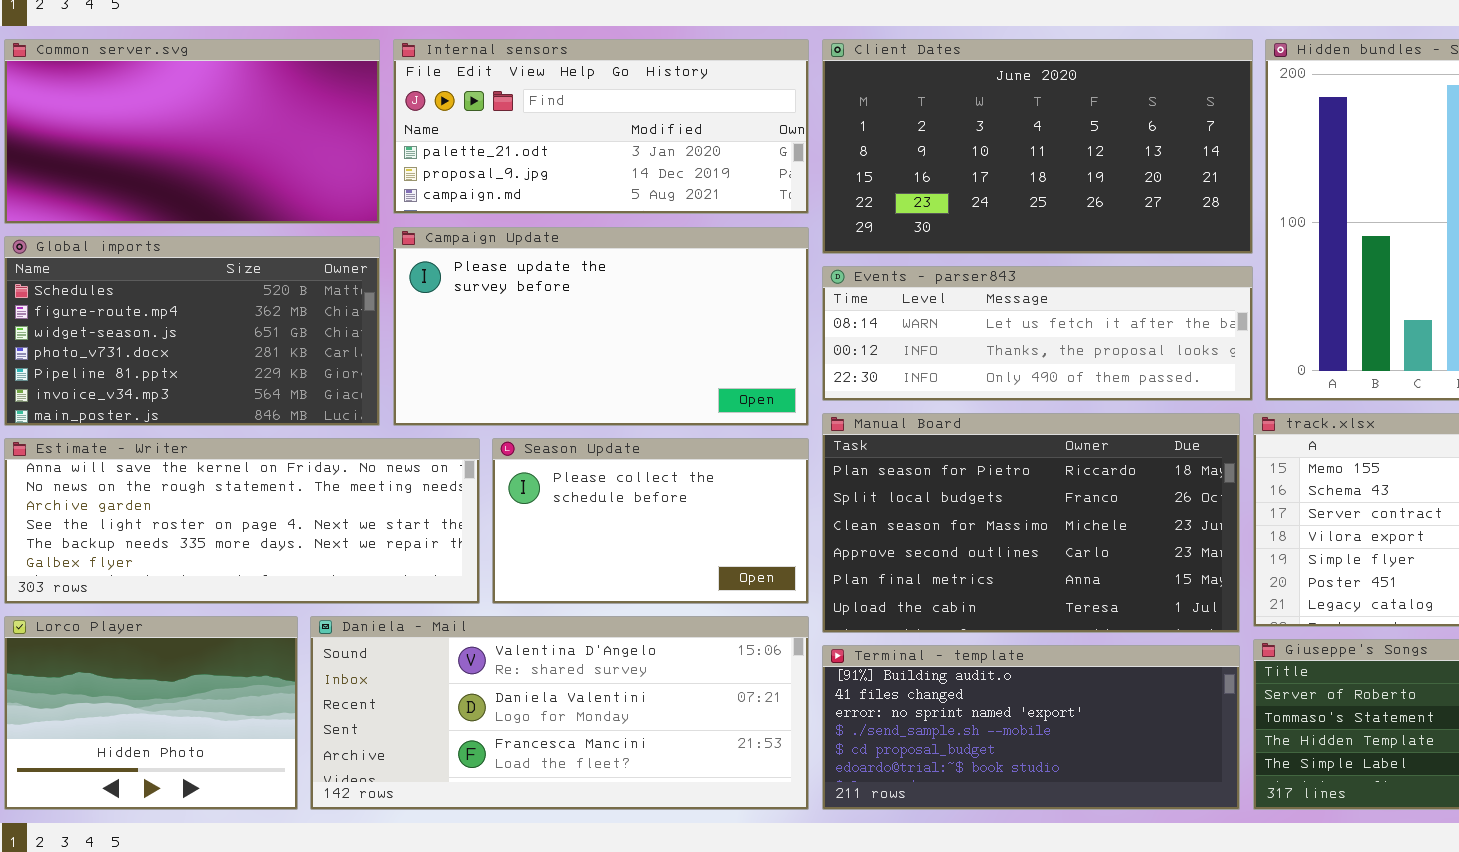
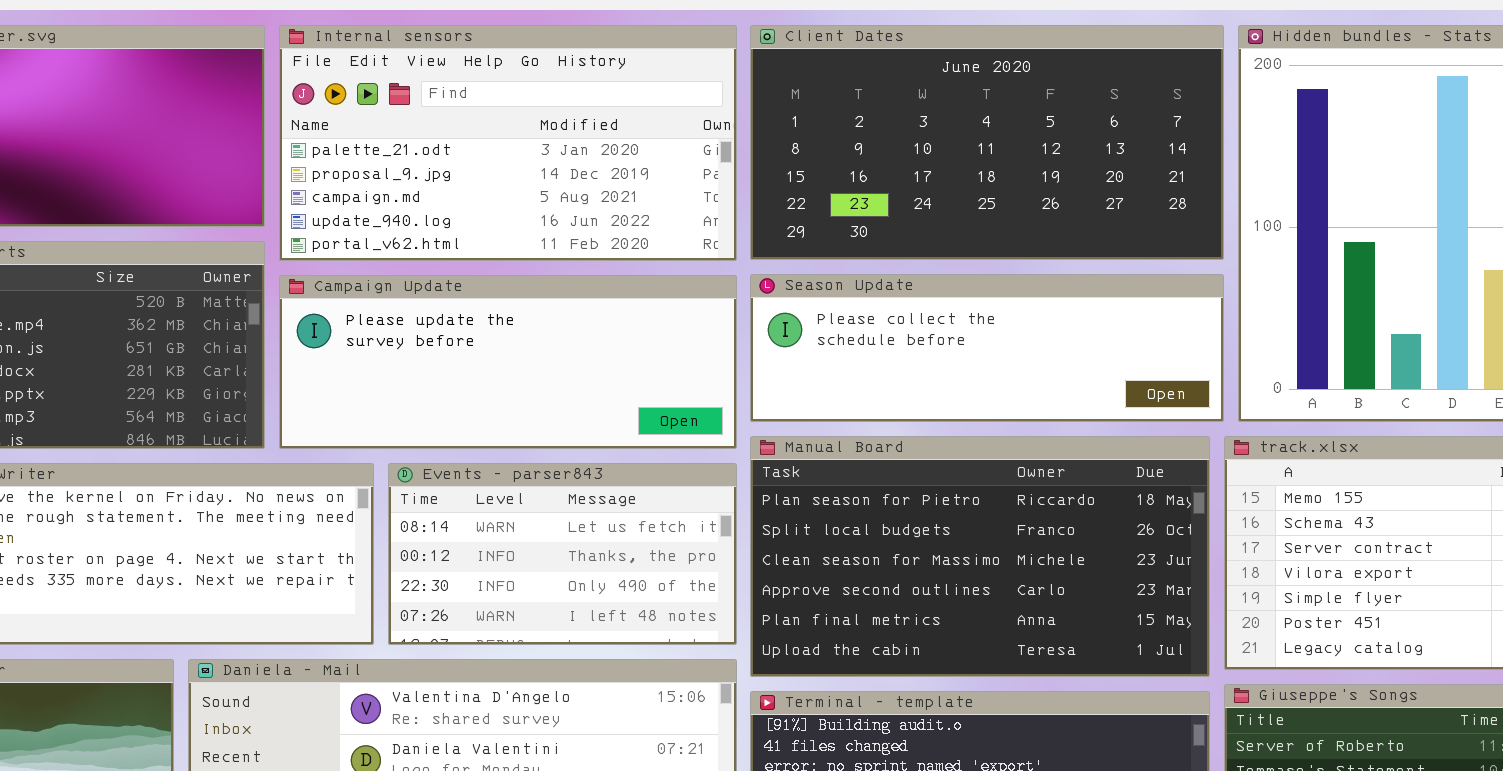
Internal sensors: [393,39,809,214] -> [279,25,737,261], resized
Campaign Update: [393,227,809,426] -> [279,275,737,449], resized
Events - parser843: [822,266,1253,401] -> [388,463,737,645], moved, resized
Season Update: [492,438,809,604] -> [750,274,1224,422], moved, resized

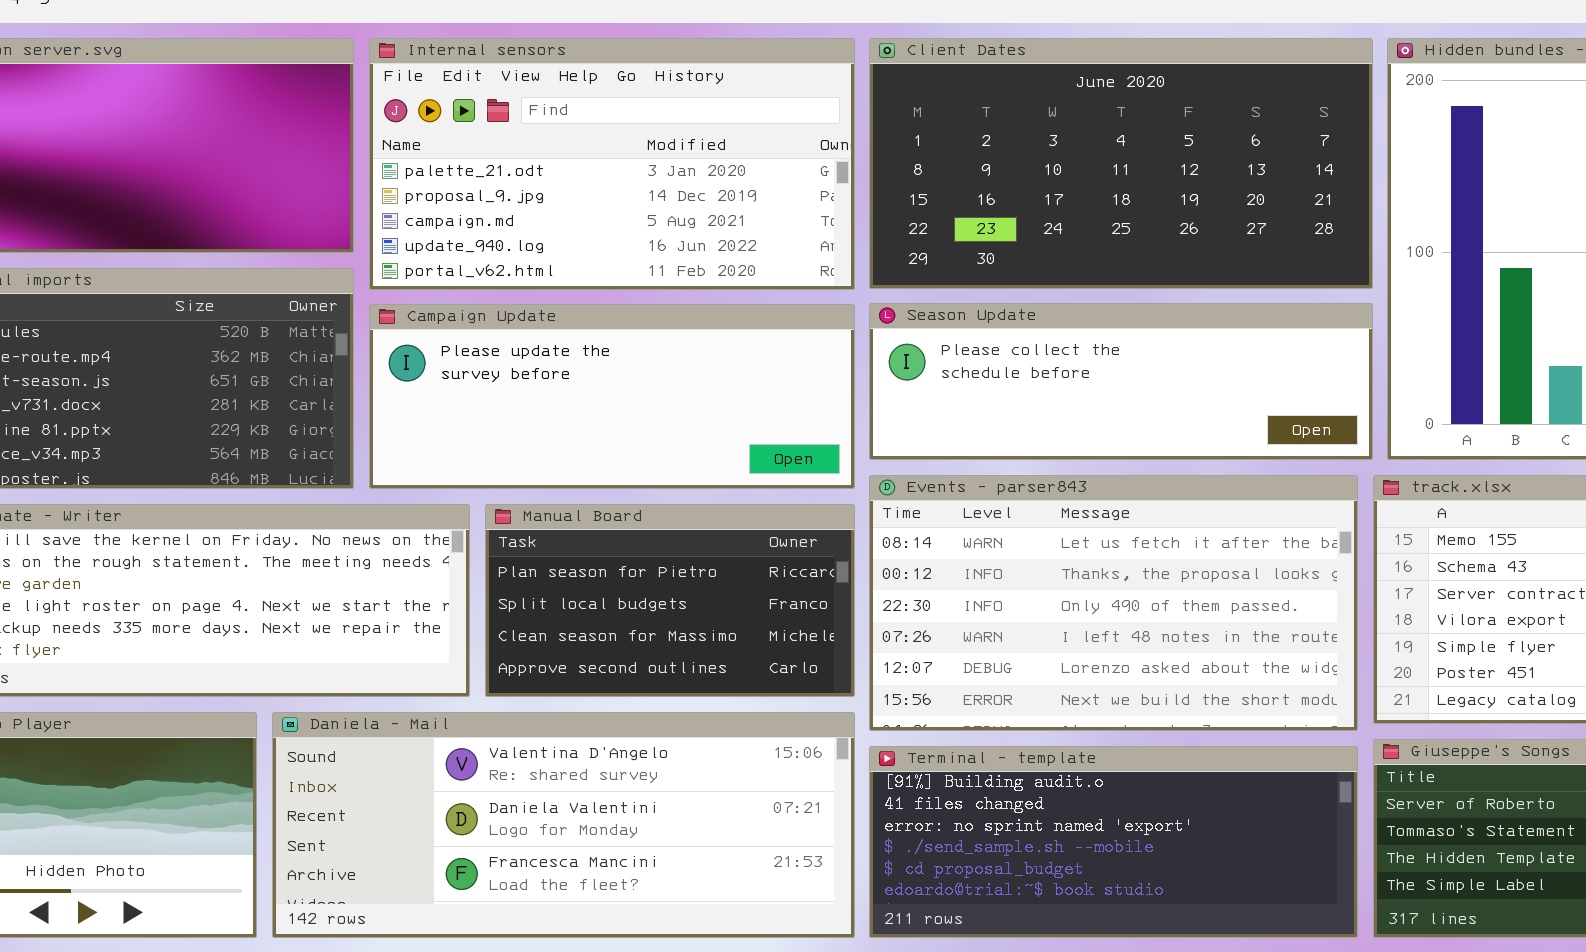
Manual Board: [750,436,1210,677] -> [485,504,855,697], moved, resized
Events - parser843: [388,463,737,645] -> [869,475,1358,731], moved, resized

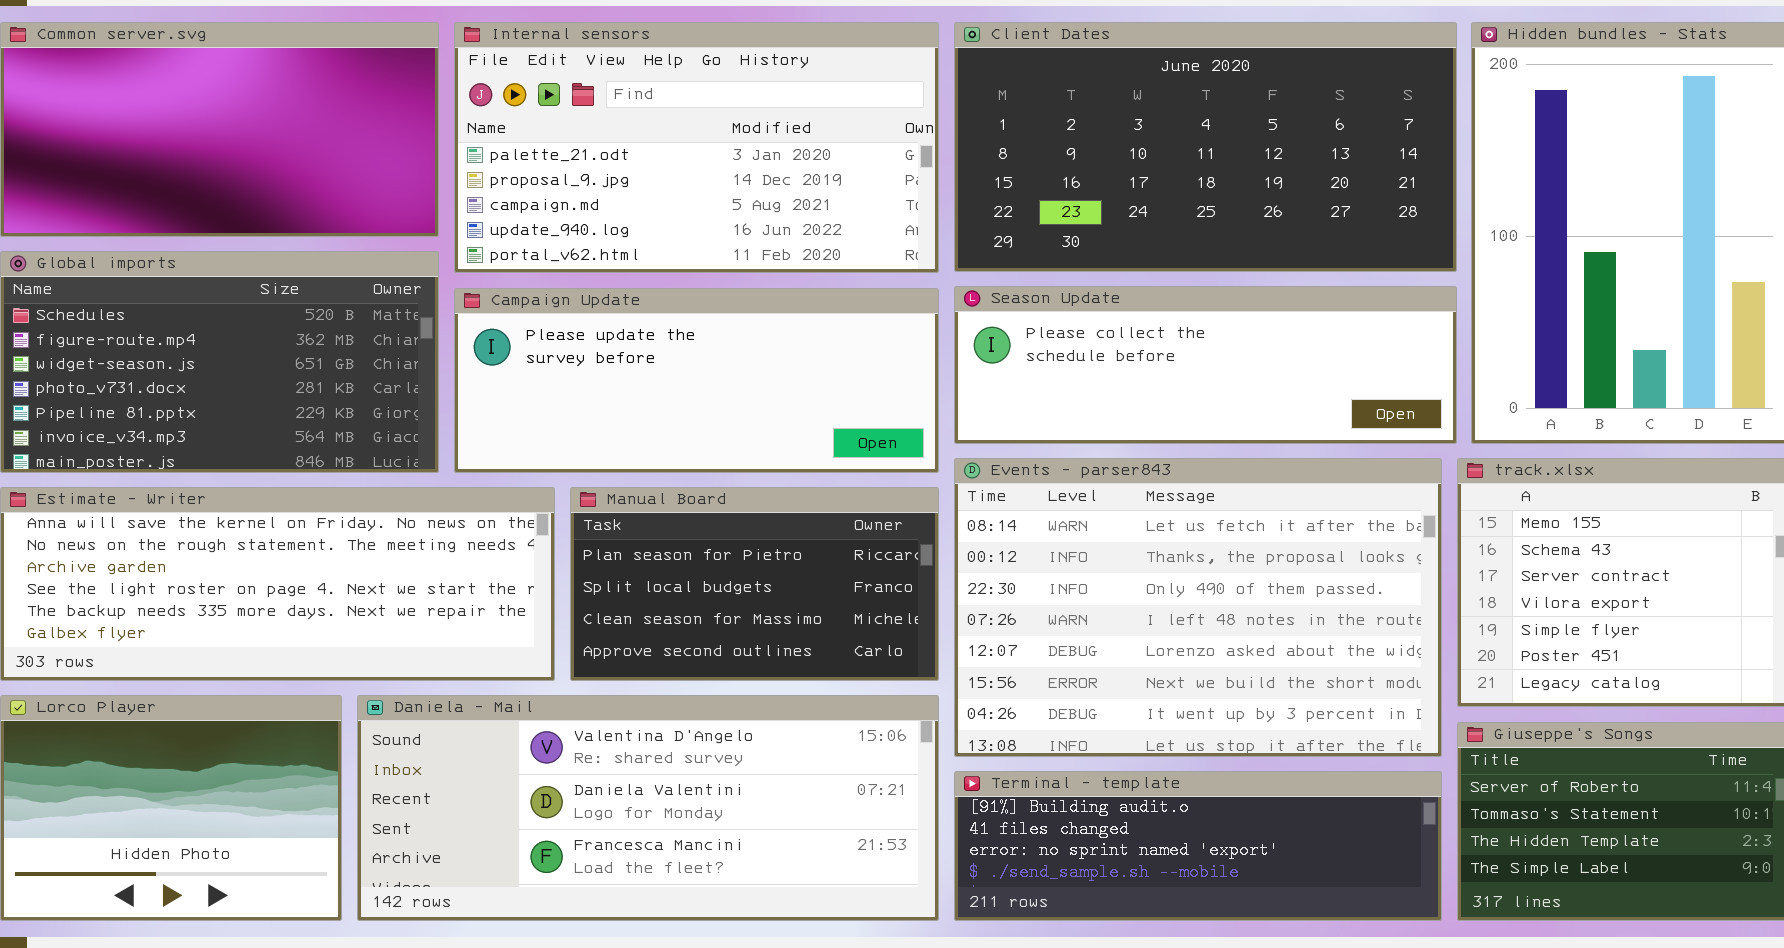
Events - parser843: [869,475,1358,731] -> [954,458,1442,757], resized
Terminal - template: [869,746,1358,938] -> [954,771,1442,921], resized

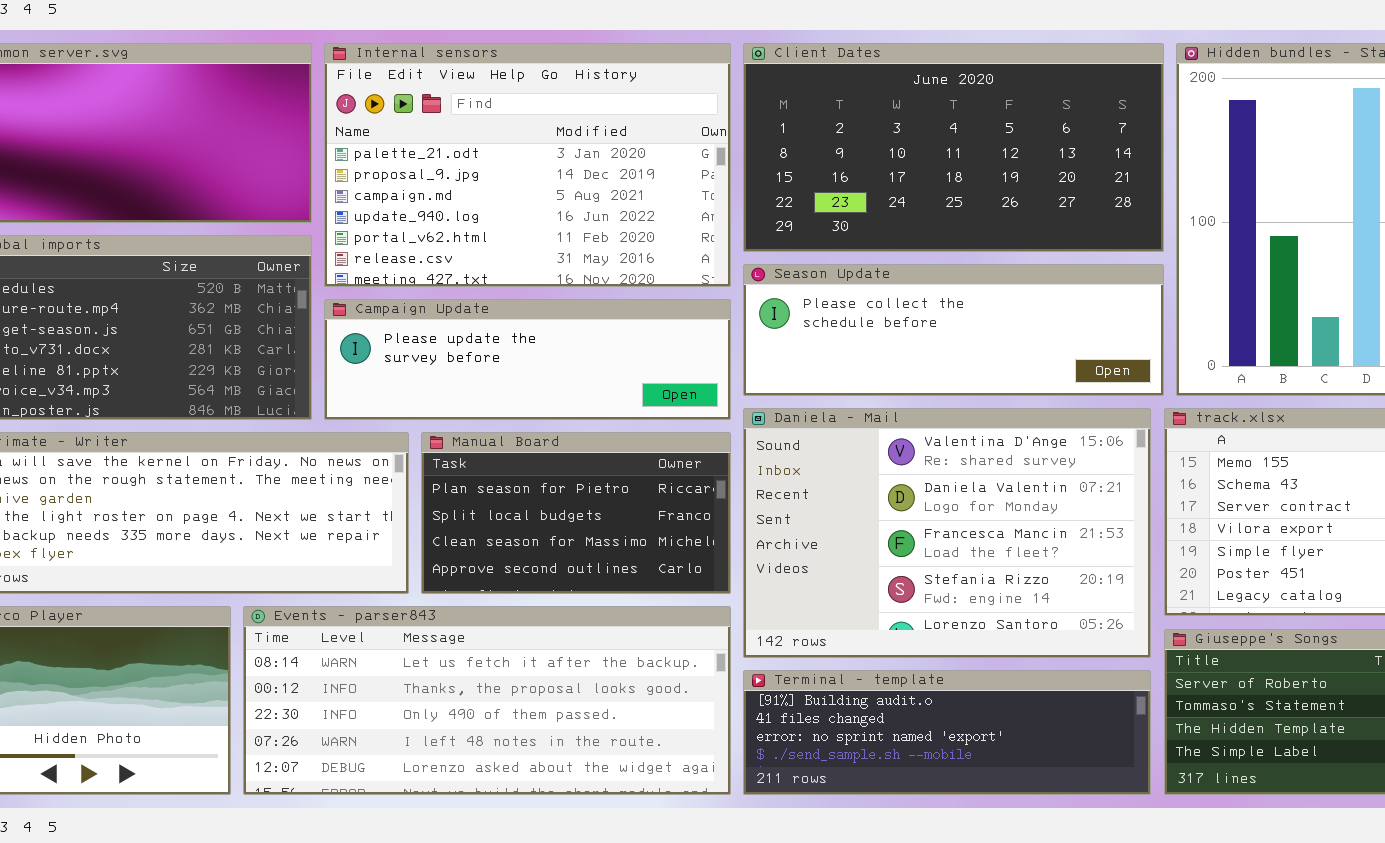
Internal sensors: [454,22,939,273] -> [324,43,731,287], resized
Campaign Update: [454,288,939,473] -> [324,299,731,420], resized
Events - parser843: [954,458,1442,757] -> [243,606,731,795], moved, resized
Daniela - Mail: [357,695,939,921] -> [743,408,1151,658], moved, resized

